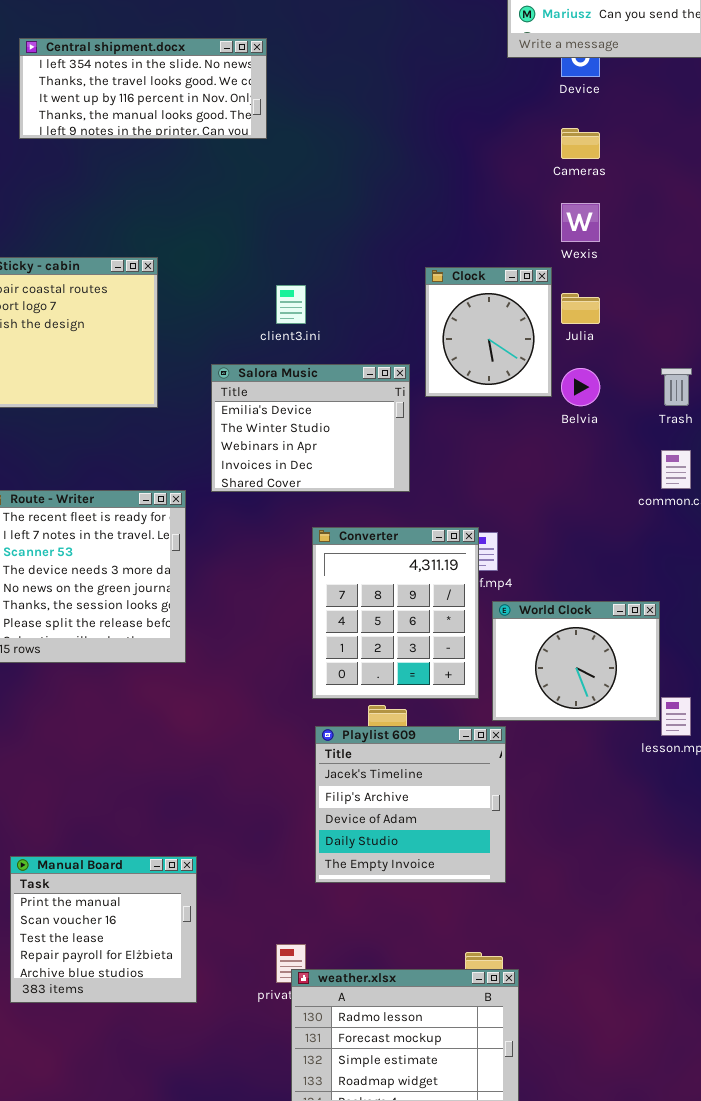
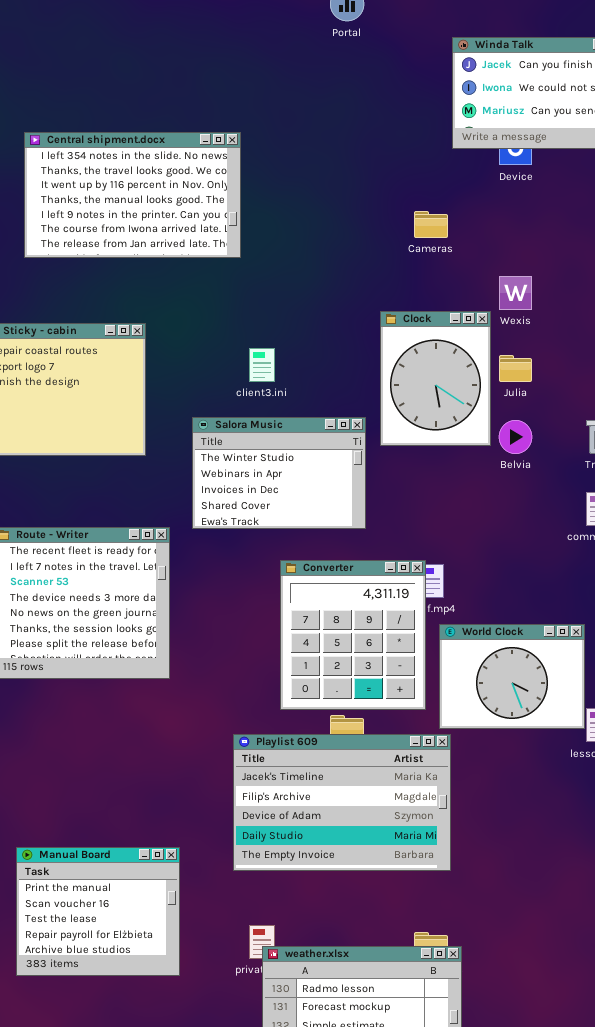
Central shipment.docx: [19,38,267,139] -> [24,132,241,258], resized
Cameras: [561,128,600,159] -> [414,211,448,238], moved
Clock: [425,267,552,397] -> [380,311,491,446], resized
Salora Music: [211,364,410,492] -> [192,417,366,529], scrolled down 1 row
Playlist 609: [315,726,506,883] -> [233,734,451,871], resized

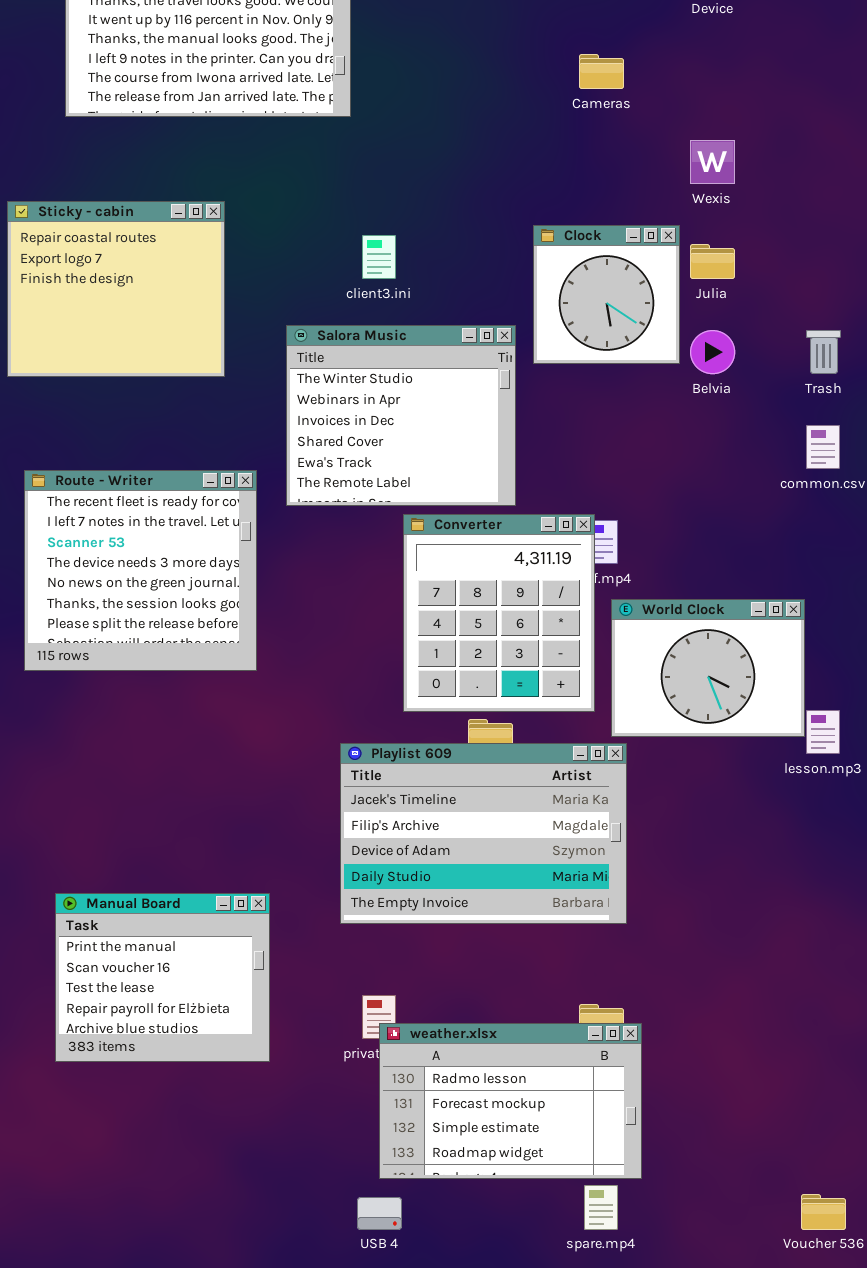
Clock: [380,311,491,446] -> [533,225,680,364], resized
Salora Music: [192,417,366,529] -> [286,325,516,506], resized

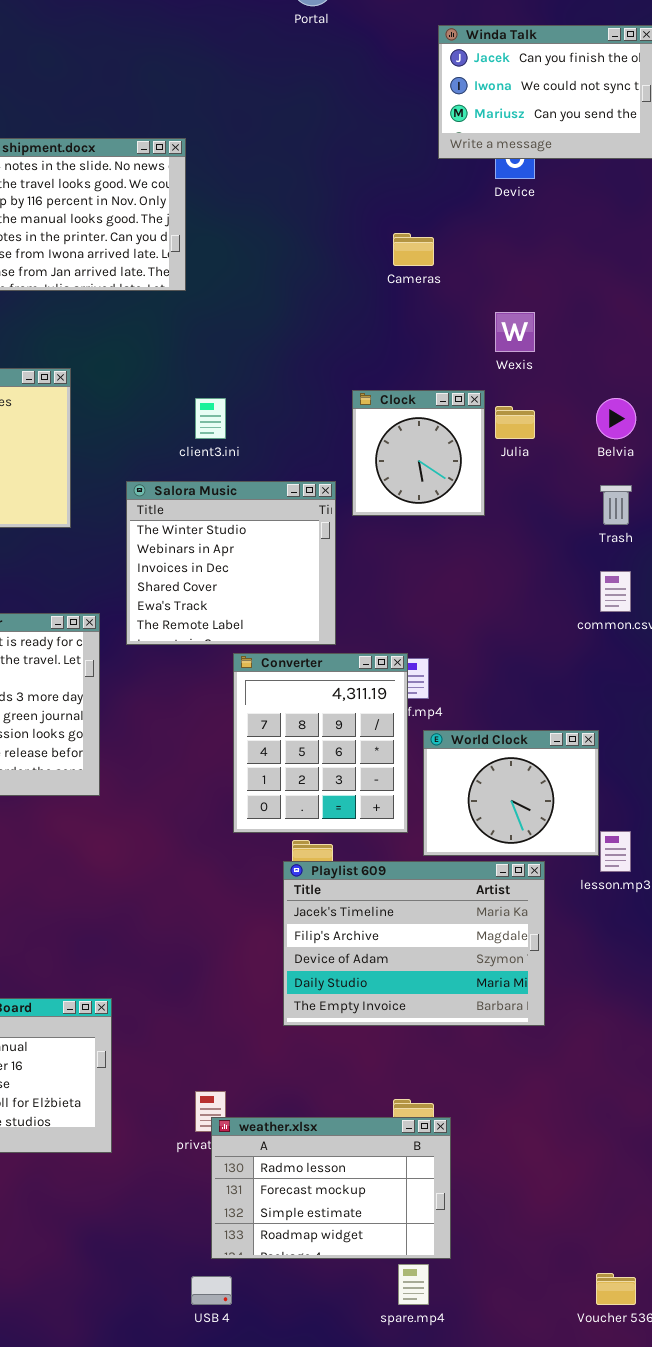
Belvia: [690,330,735,374] -> [596,398,636,439], moved
Playlist 609: [340,743,627,924] -> [283,861,545,1026], moved

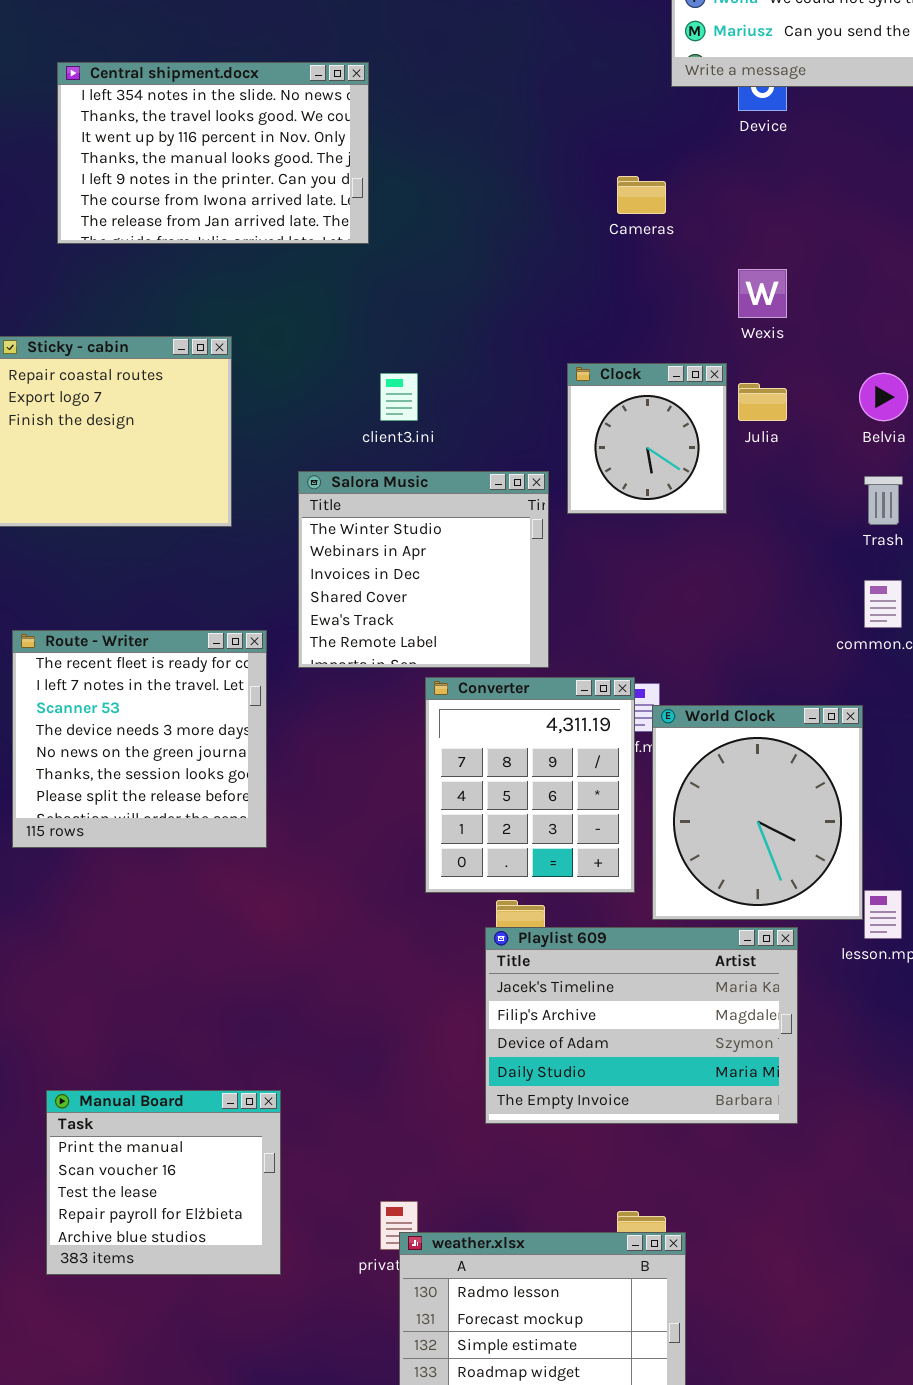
World Clock: [423,730,599,856] -> [652,705,863,920], resized

